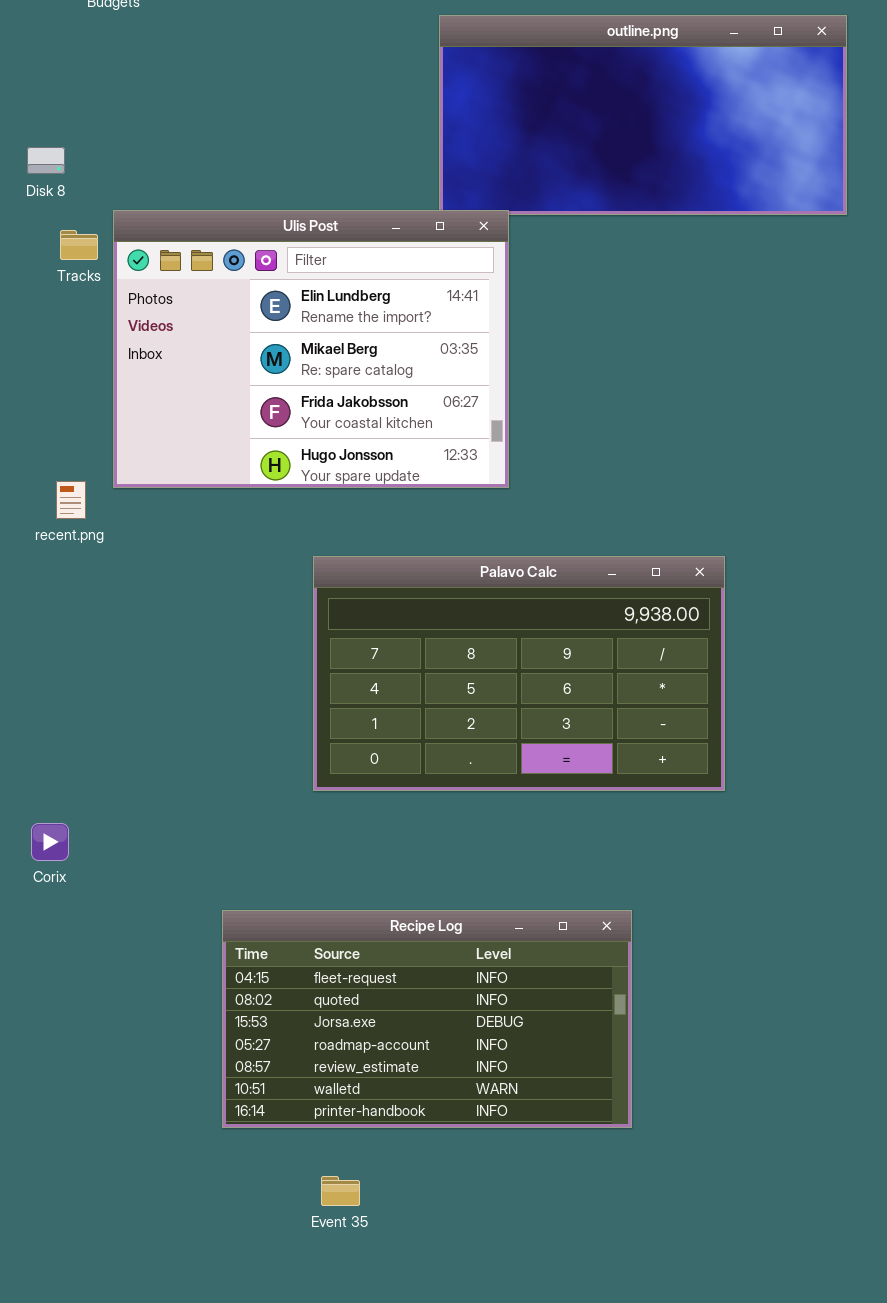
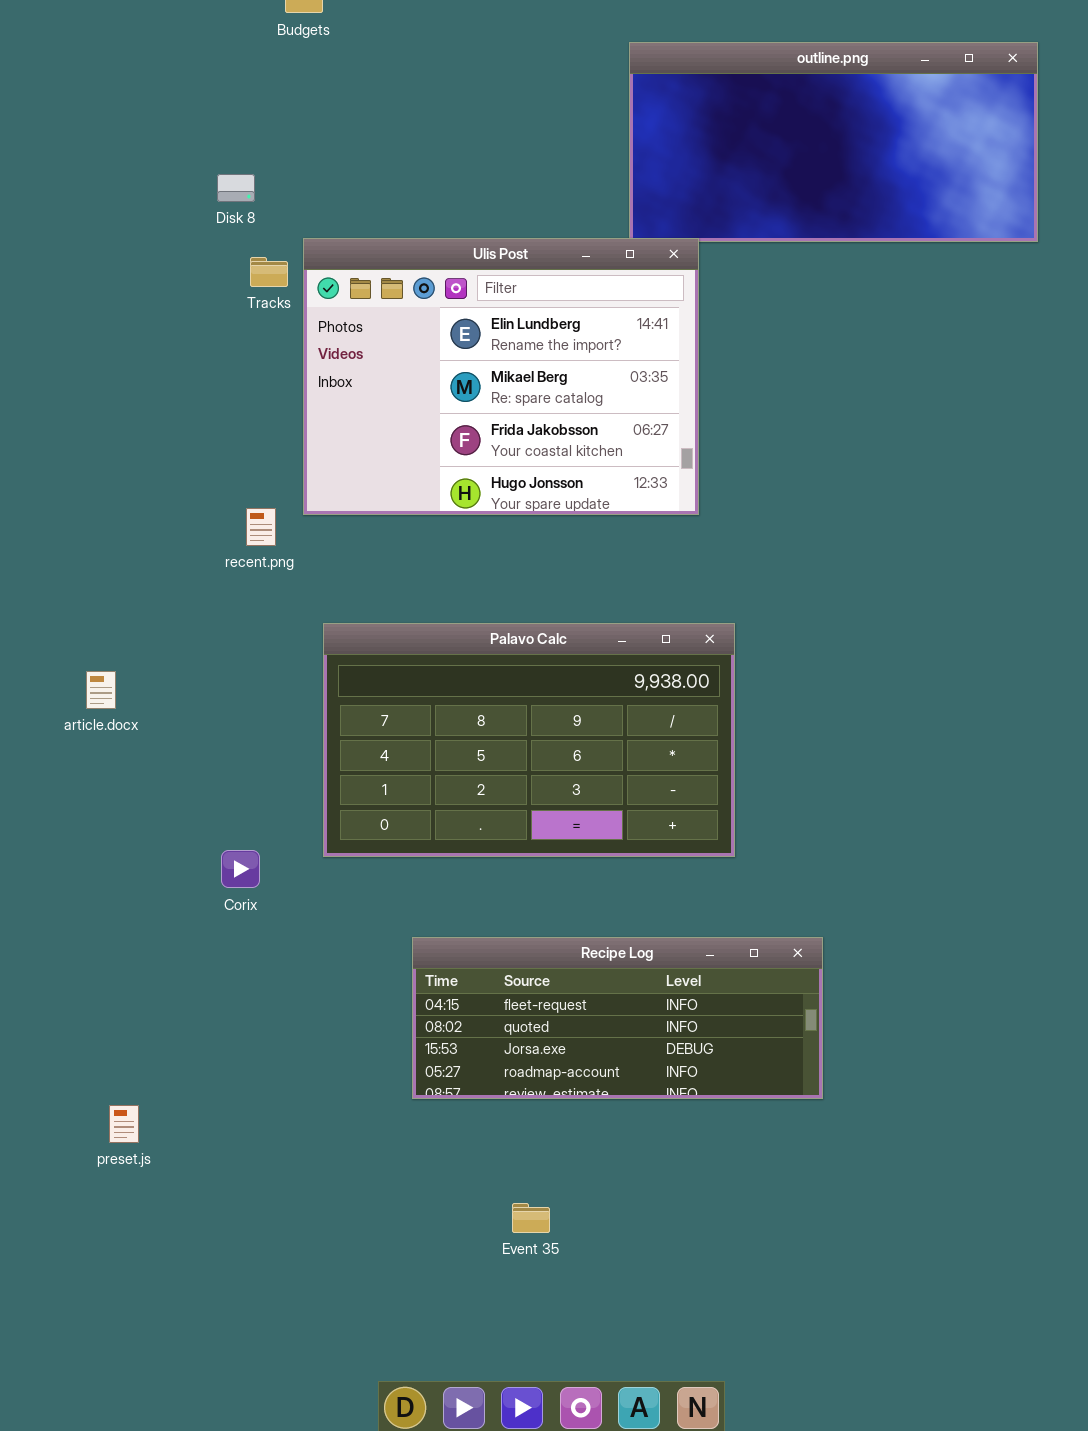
Palavo Calc: [313,556,725,791] -> [323,623,735,857], moved
Recipe Log: [222,910,632,1128] -> [412,937,823,1099], resized

